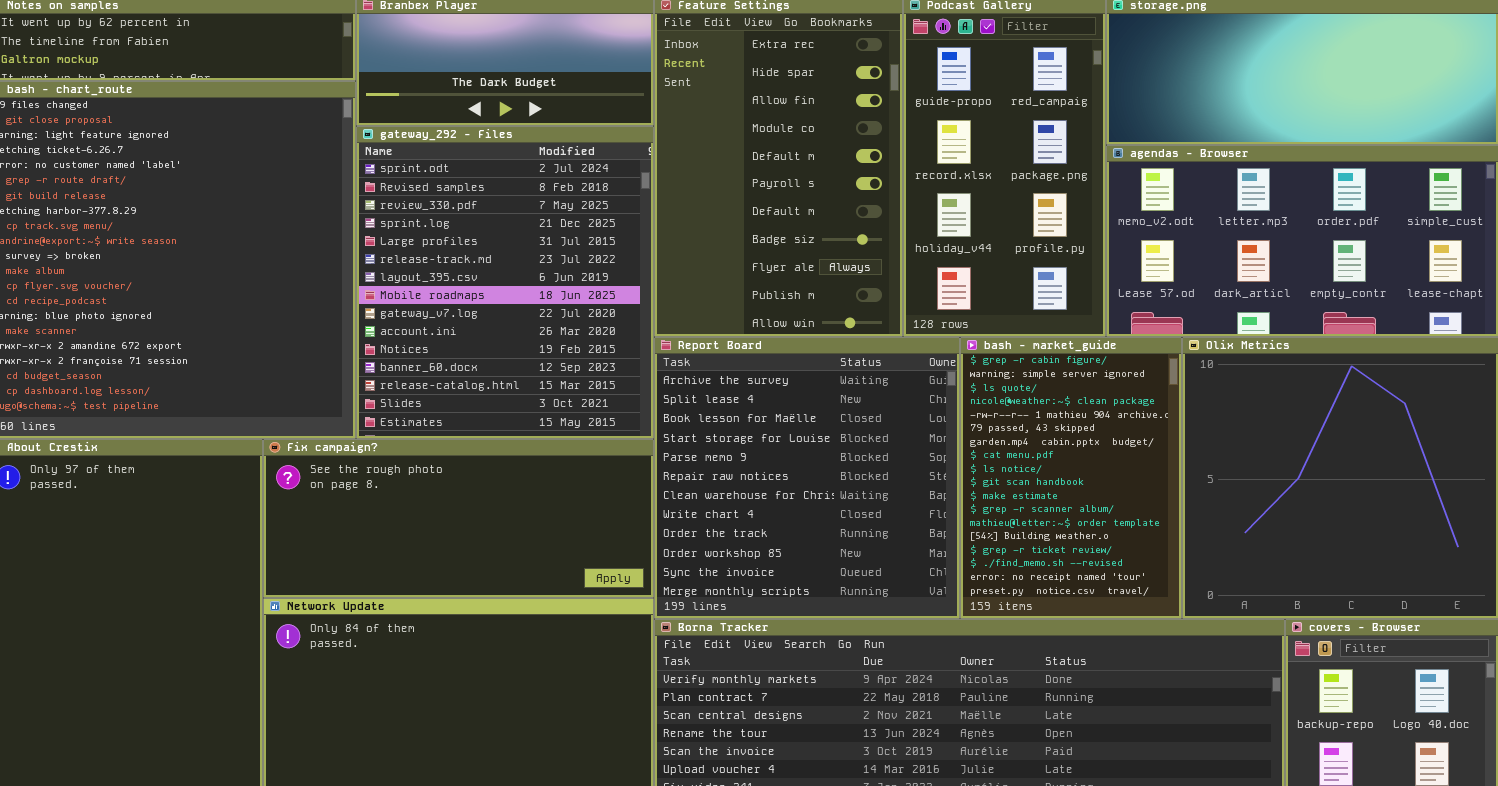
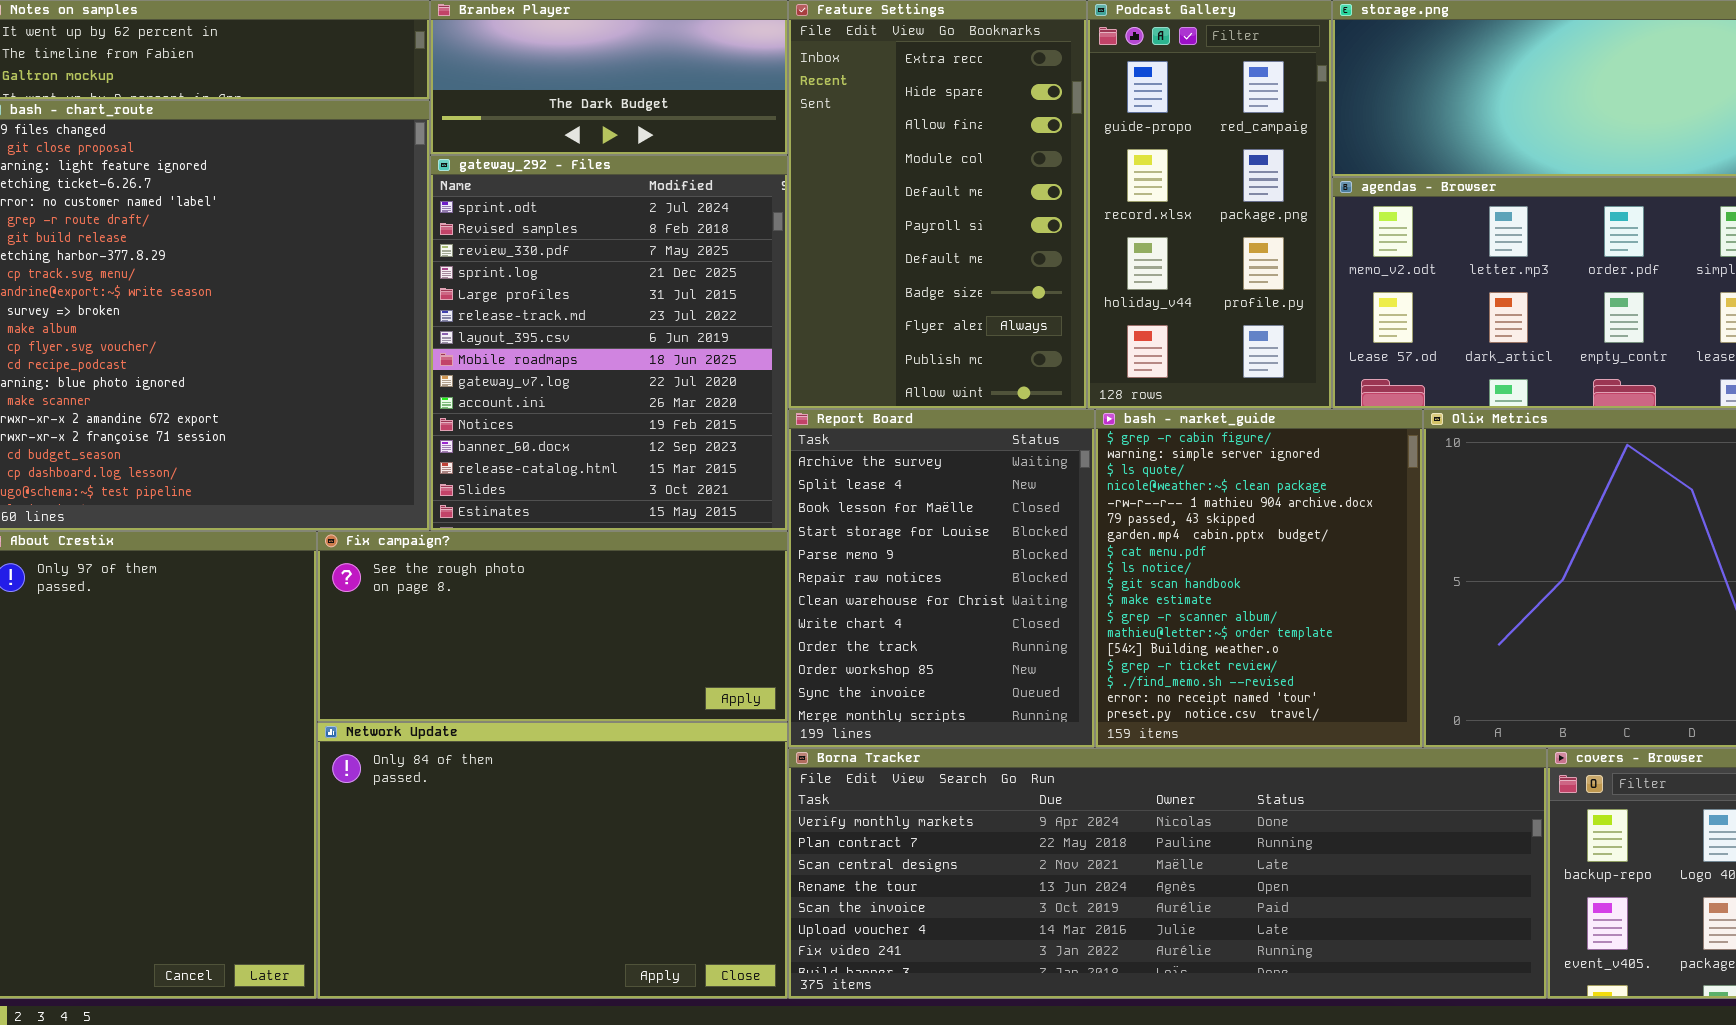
Report Board: [654,337,960,619] -> [788,409,1095,748], resized
bash - market_guide: [960,337,1182,619] -> [1095,409,1423,748], resized

